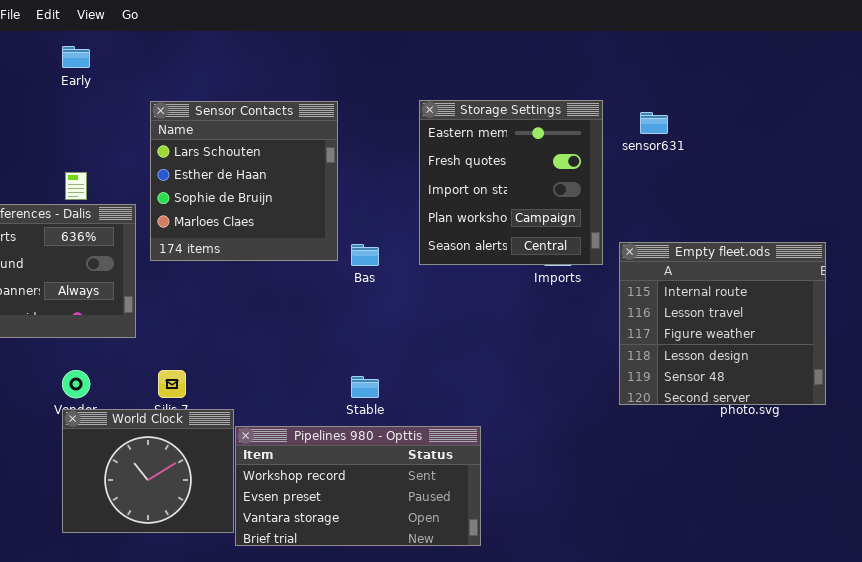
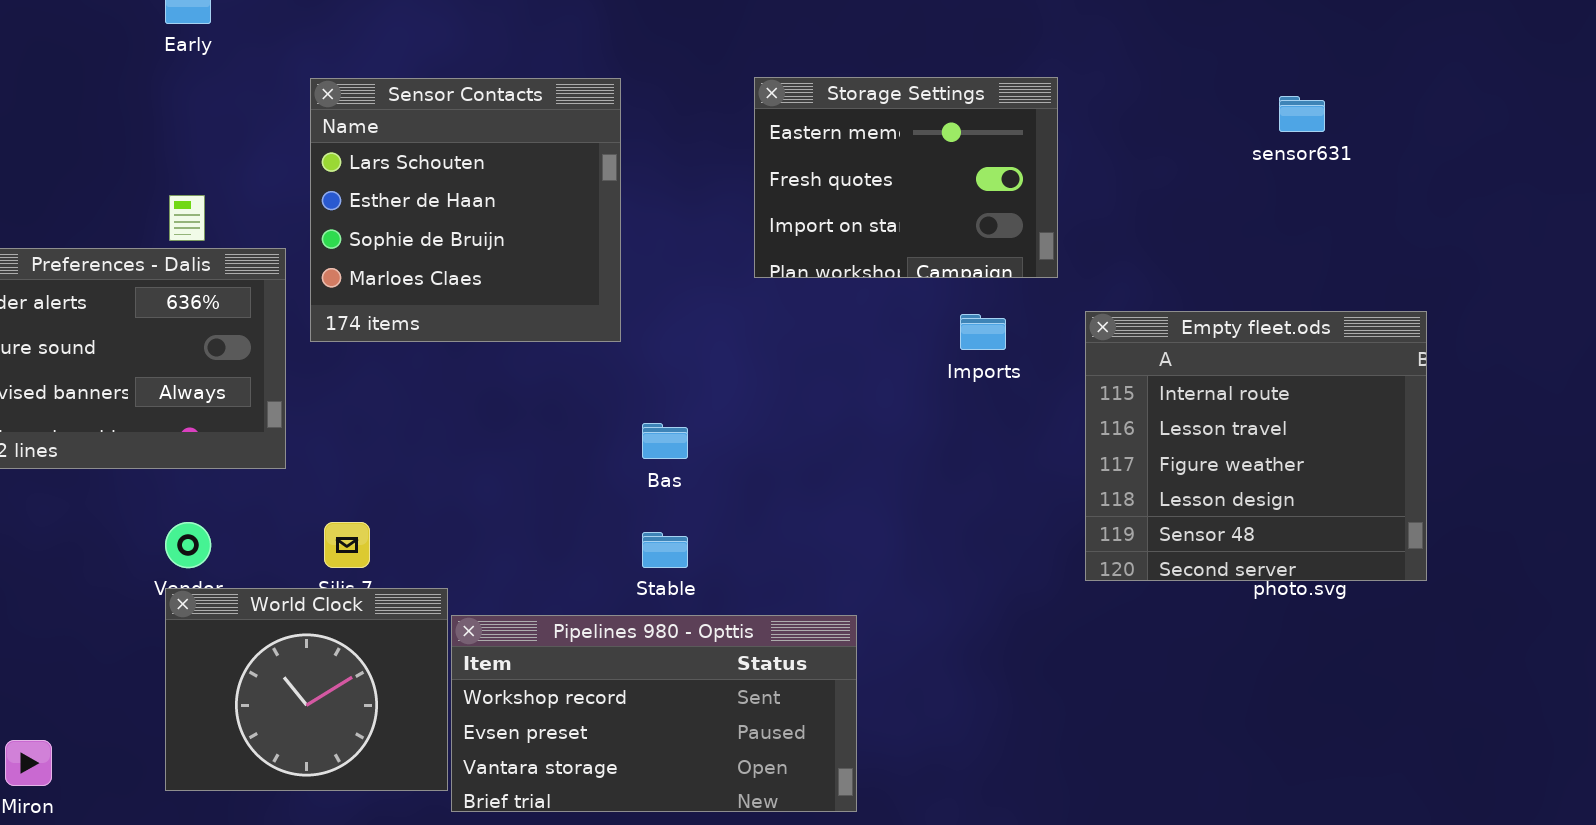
Storage Settings: [419,100,603,265] -> [754,77,1058,278], resized
sensor631: [640,112,668,134] -> [1279,96,1325,132], moved
Bas: [351,244,379,266] -> [642,423,688,459], moved

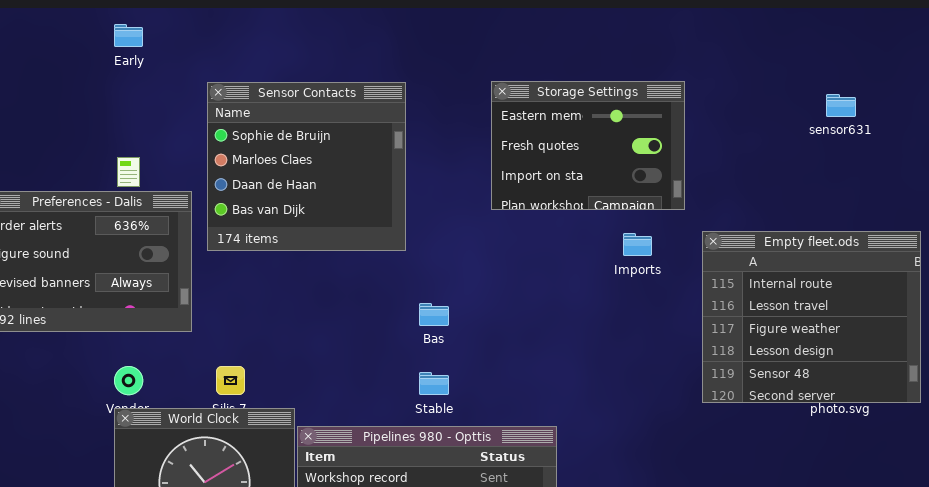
Sensor Contacts: [310,78,621,342] -> [207,82,406,251], scrolled down 2 rows

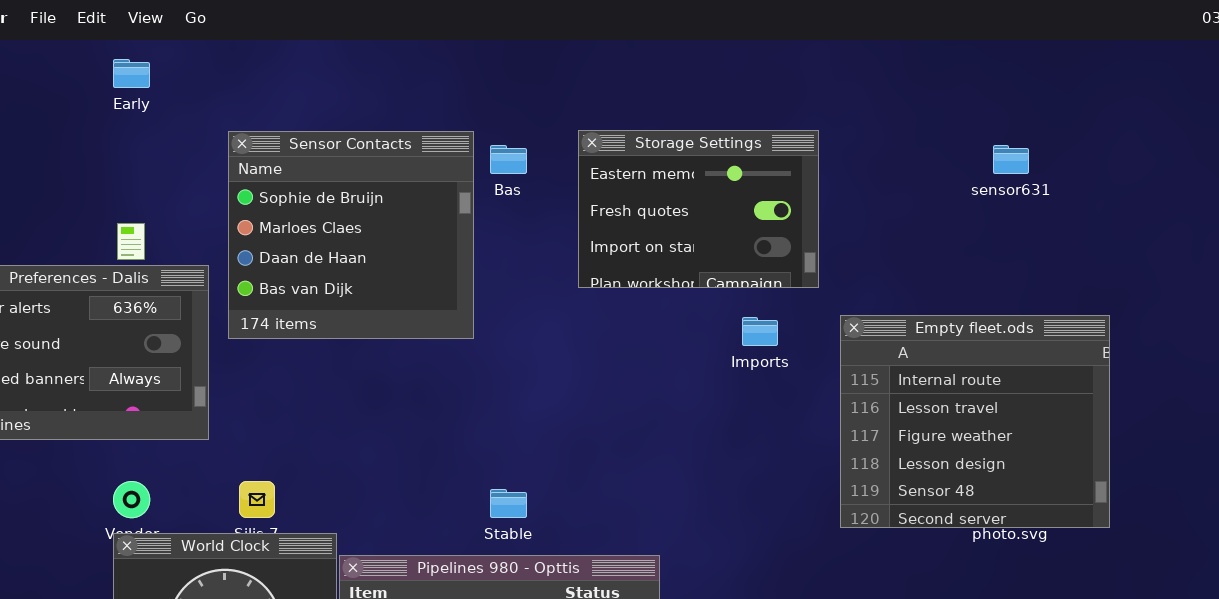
Bas: [419,303,449,326] -> [490,145,527,174], moved

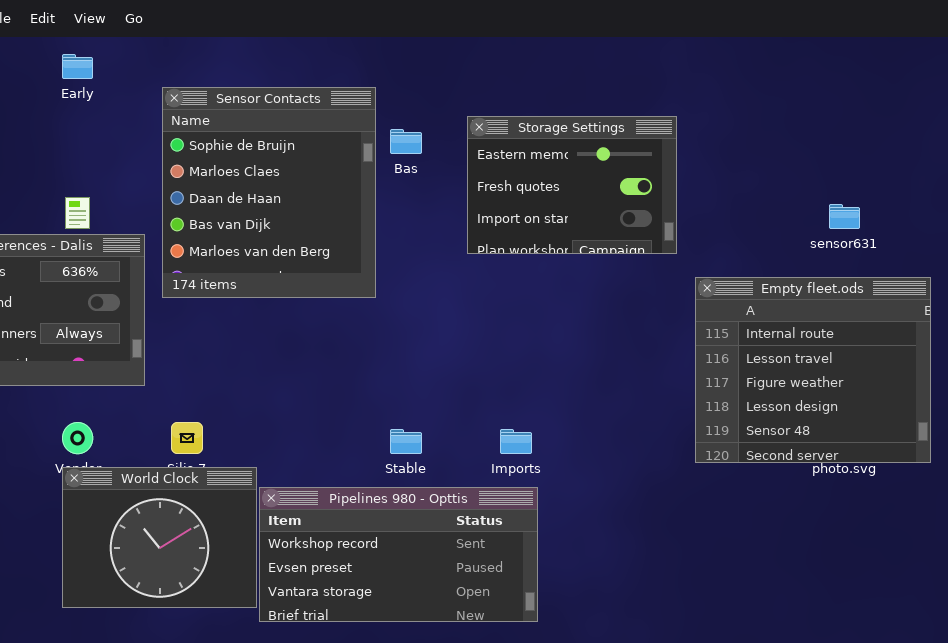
Sensor Contacts: [228,131,474,339] -> [162,87,376,298], resized
sensor631: [993,145,1029,174] -> [829,204,860,229], moved
Imports: [742,317,778,346] -> [500,429,532,454], moved

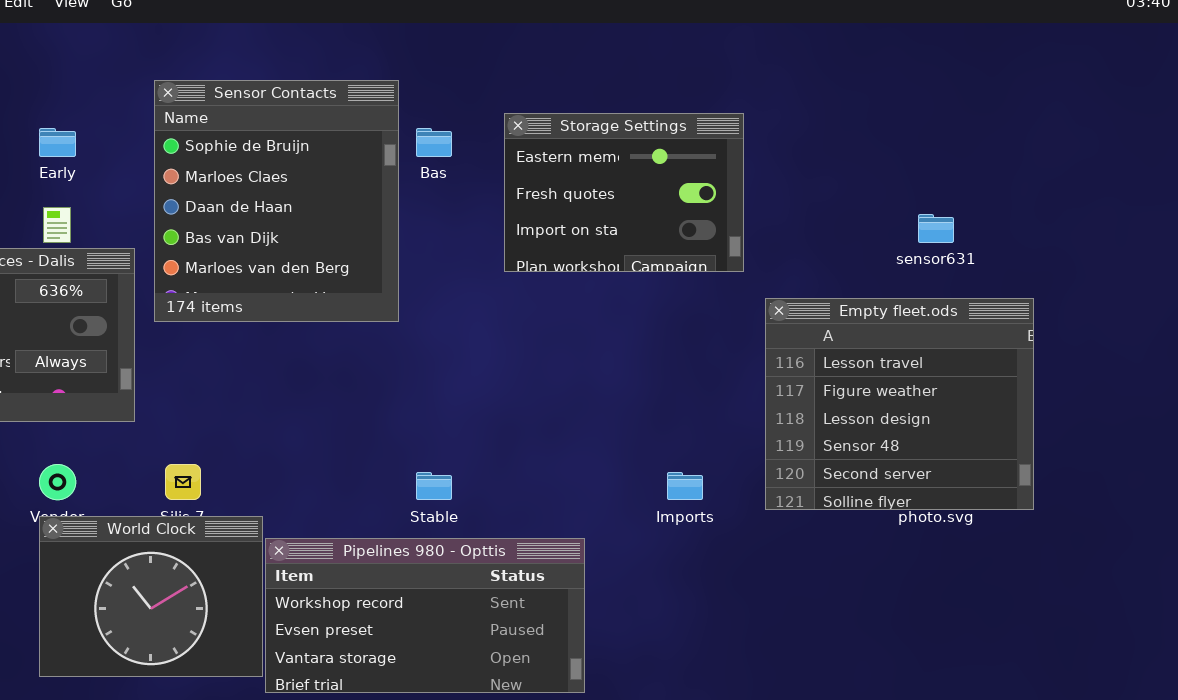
Early: [62,54,93,79] -> [39,128,76,157], moved
Empty fleet.ods: [695,277,931,463] -> [765,298,1034,510], scrolled down 1 row
Imports: [500,429,532,454] -> [667,472,703,500], moved

